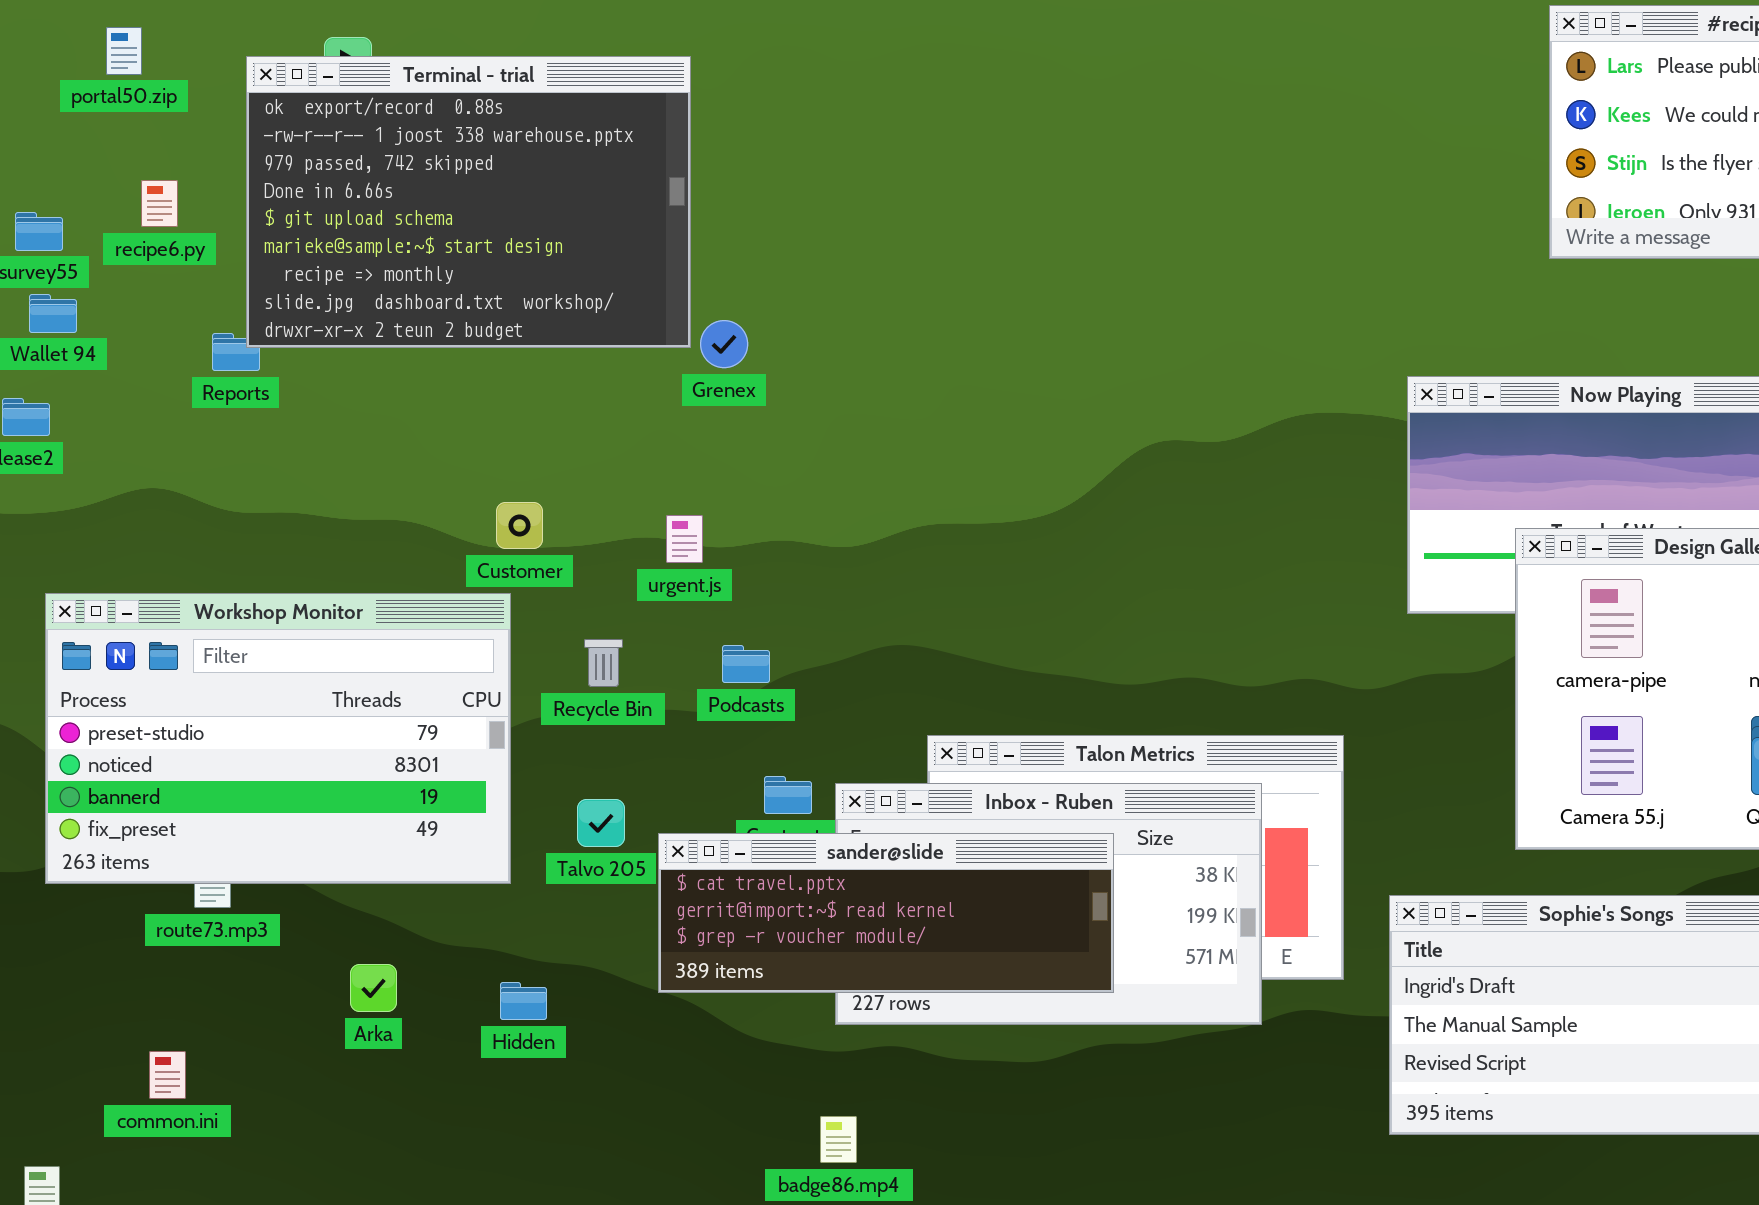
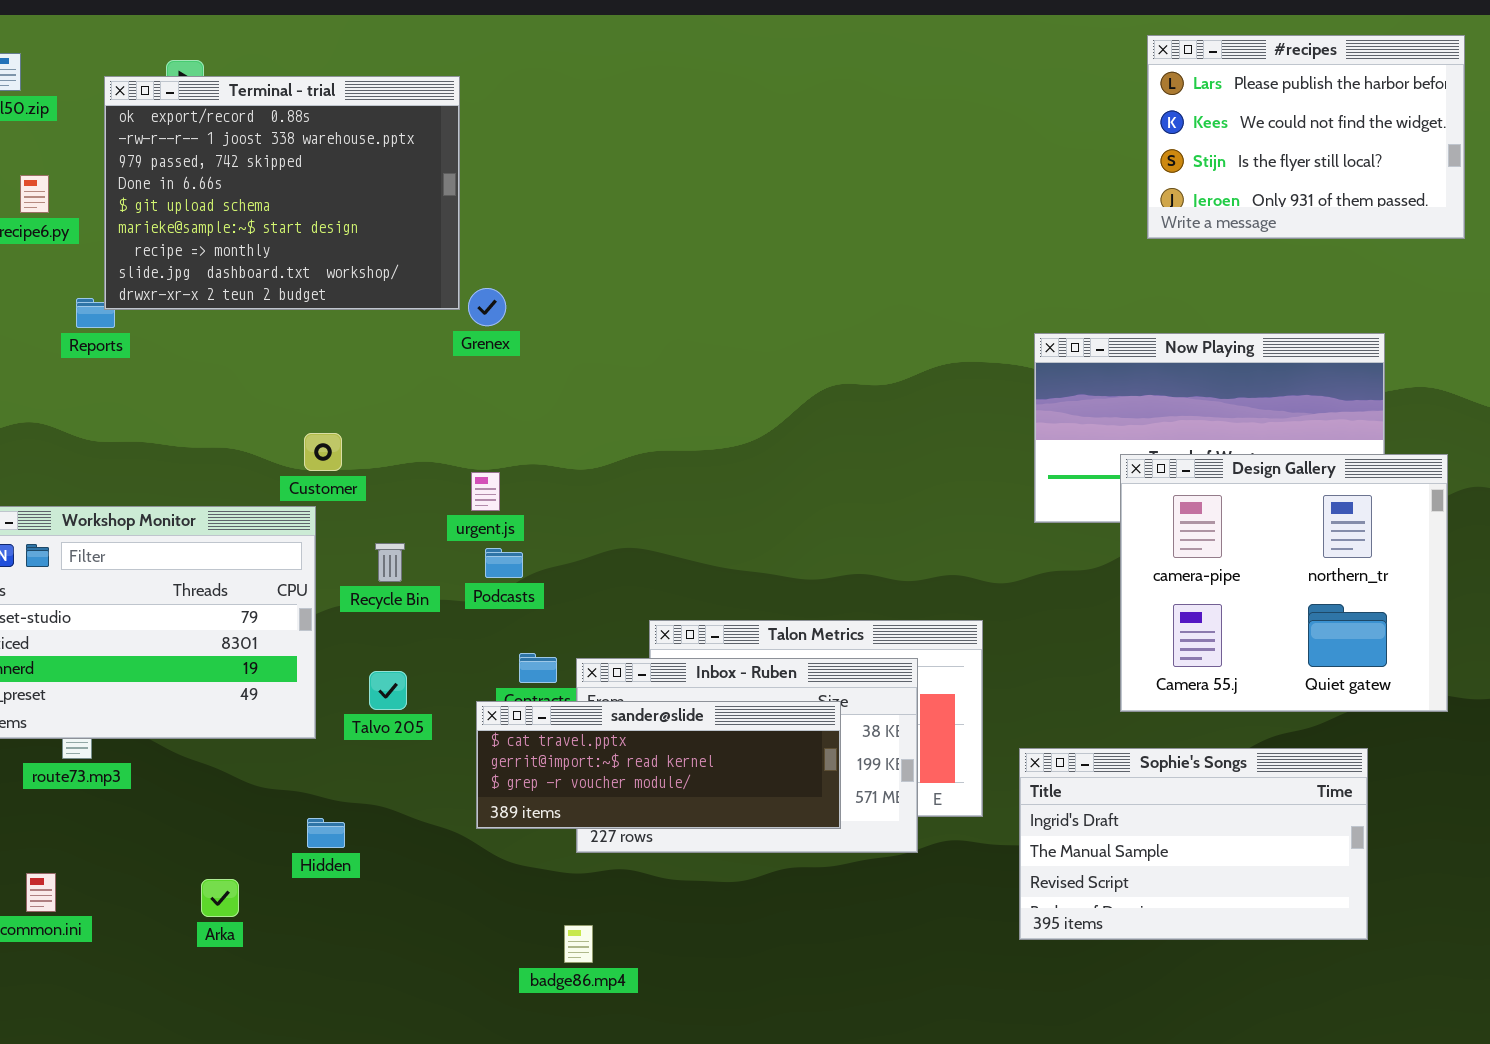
urgent.js: [666,515,703,563] -> [471,472,500,511], moved
sander@slide: [658,833,1114,993] -> [476,701,841,829], moved
Arka: [350,964,397,1012] -> [201,879,239,917], moved

